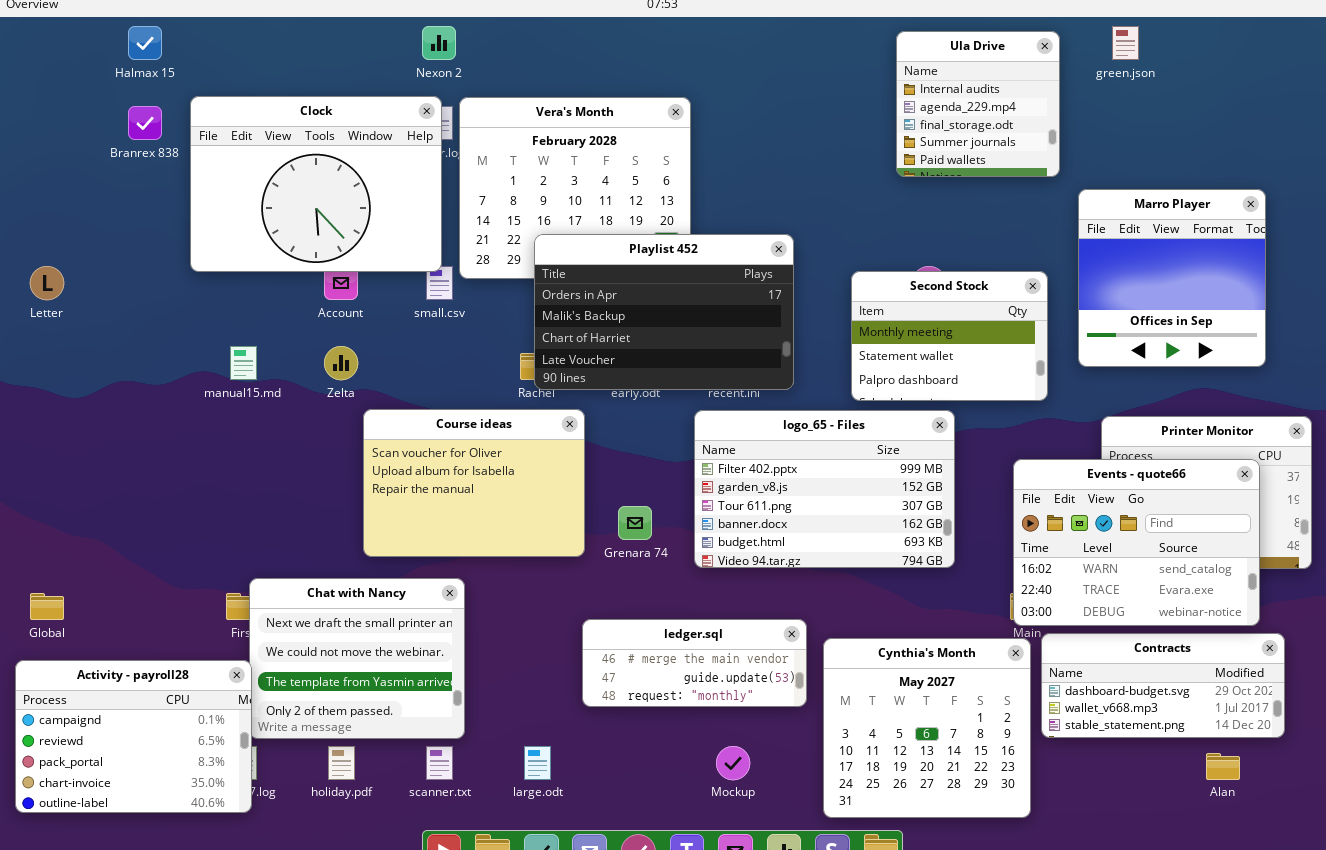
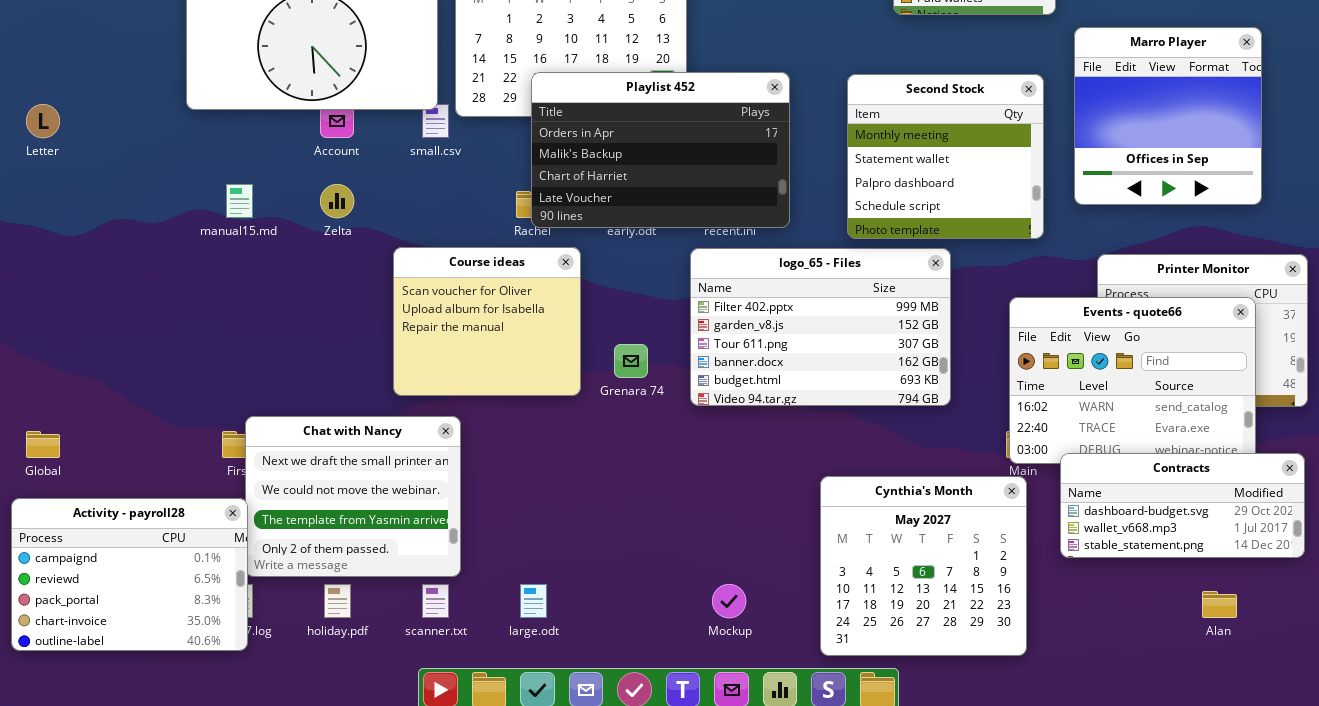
Second Stock: [851,271,1048,401] -> [847,74,1044,239], resized
Course ideas: [363,409,585,557] -> [393,247,581,396], resized
ledger.sql: [582,619,807,707] -> none, closed
Contracts: [1041,633,1285,738] -> [1060,453,1305,558], moved

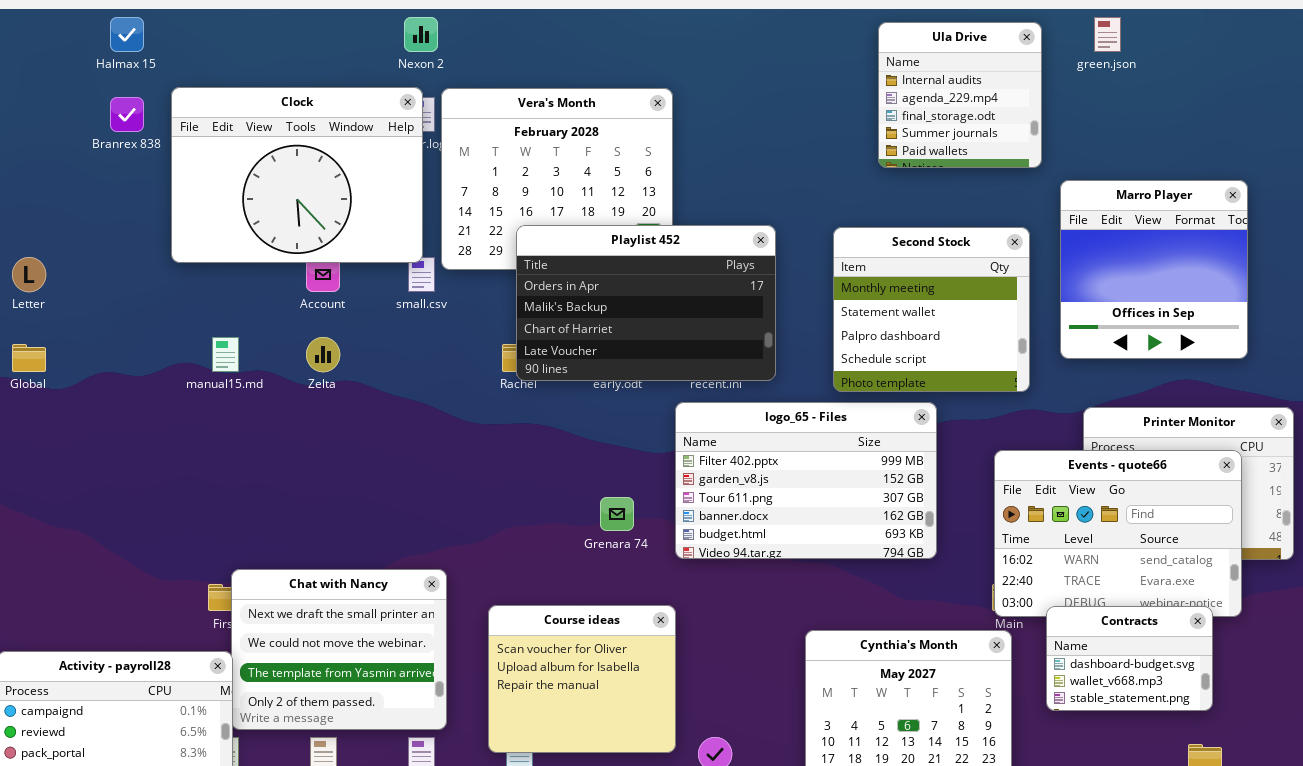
Course ideas: [393,247,581,396] -> [488,605,676,753], moved
Global: [26,431,60,458] -> [12,344,46,372], moved
Contracts: [1060,453,1305,558] -> [1046,606,1213,711], resized

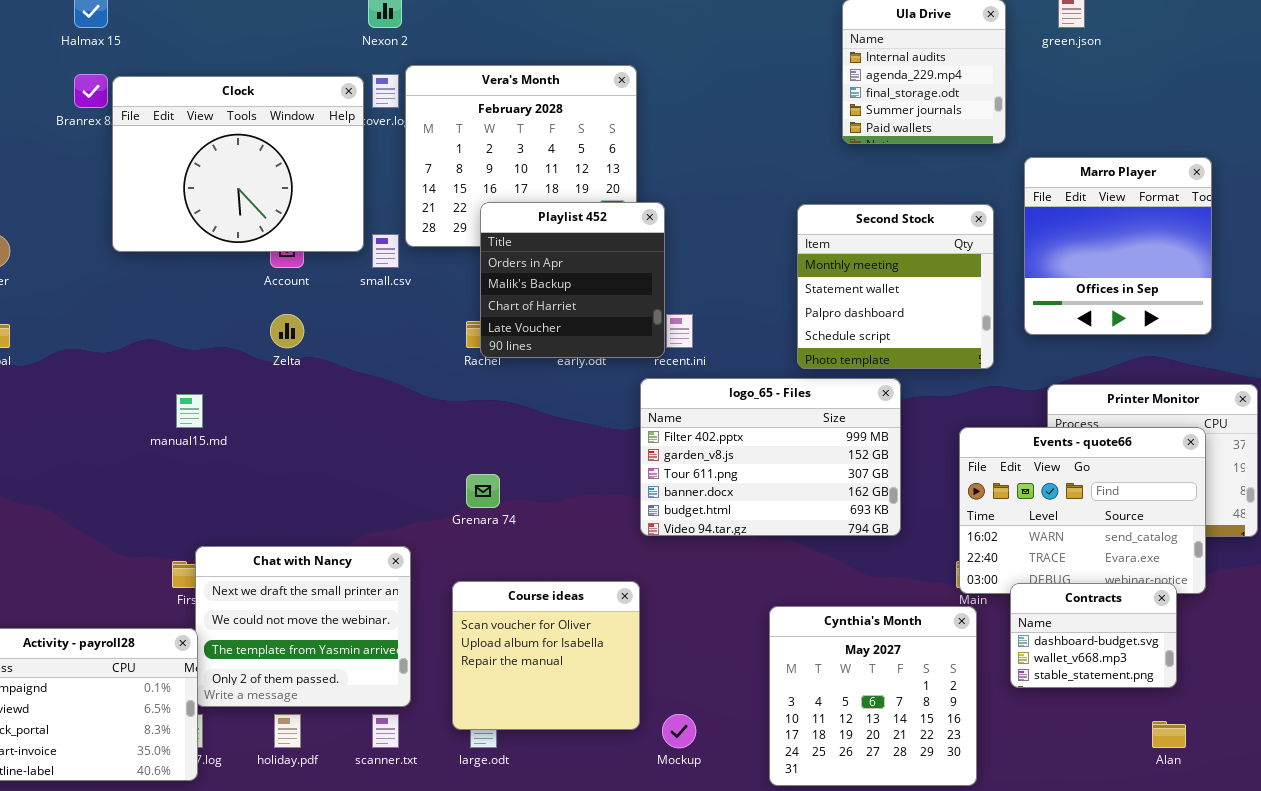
Clock: [171,87,423,263] -> [112,76,364,252], moved
Playlist 452: [516,225,776,381] -> [480,202,665,358], resized
manual15.md: [212,337,239,372] -> [176,394,203,428], moved
Grenara 74: [600,497,634,531] -> [466,474,500,508], moved

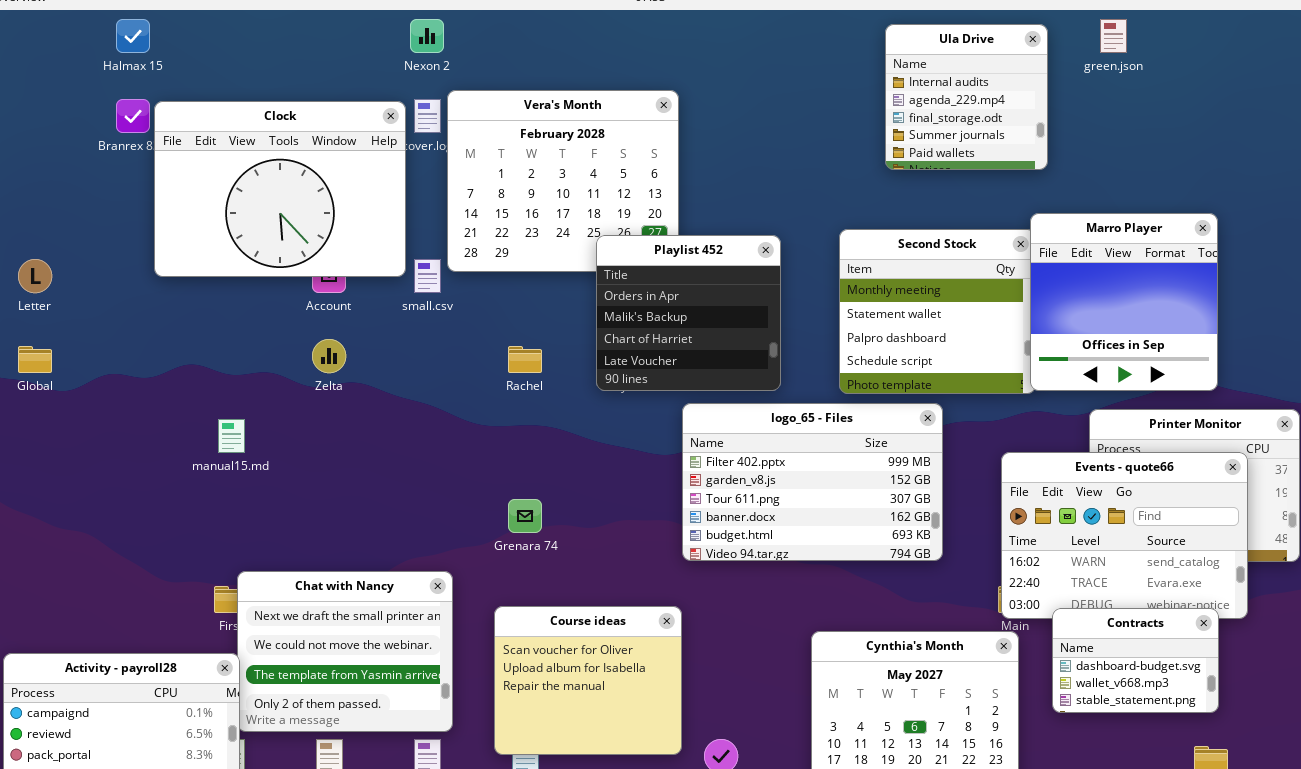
Marro Player: [1024,157,1212,335] -> [1030,213,1218,391], moved
Playlist 452: [480,202,665,358] -> [596,235,781,391], moved

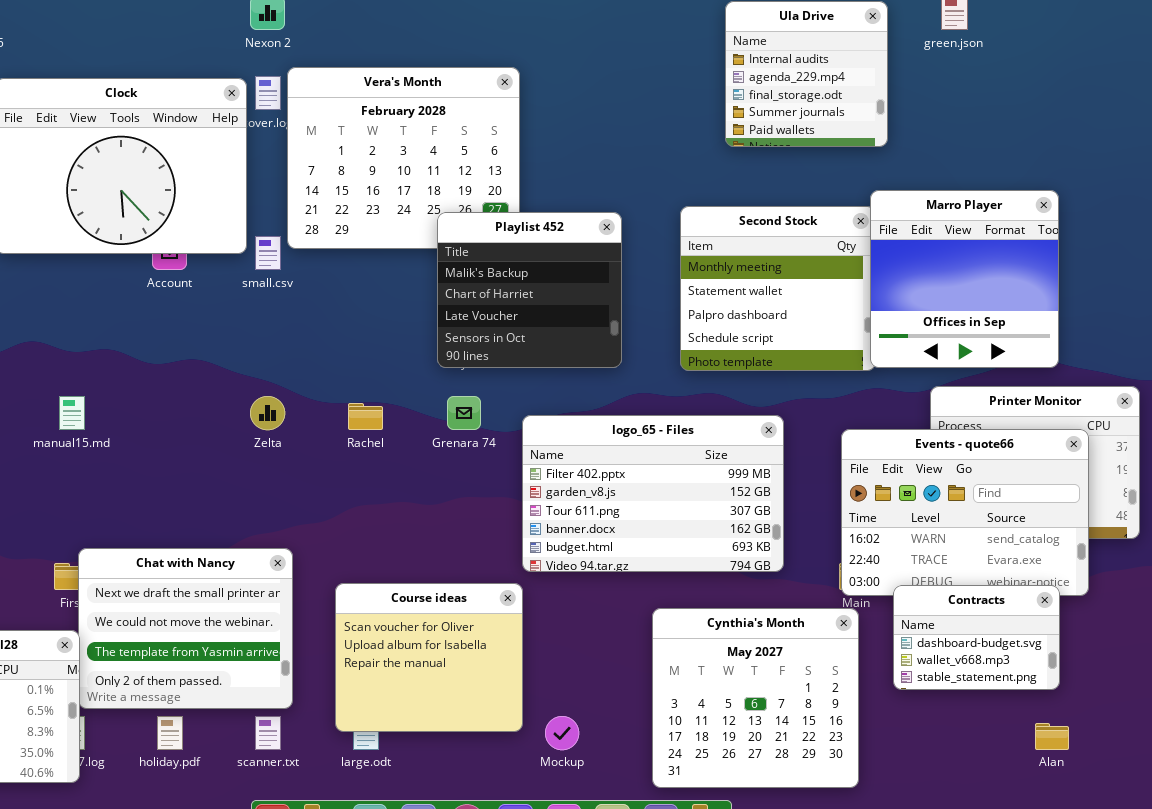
Playlist 452: [596,235,781,391] -> [437,212,622,368], scrolled down 1 row
Zelta: [312,339,346,373] -> [250,396,285,430], moved
Rachel: [508,346,542,373] -> [348,403,383,430], moved
logo_65 - Files: [682,403,943,561] -> [522,415,784,572], moved
Grenara 74: [508,499,542,533] -> [447,396,481,430], moved

